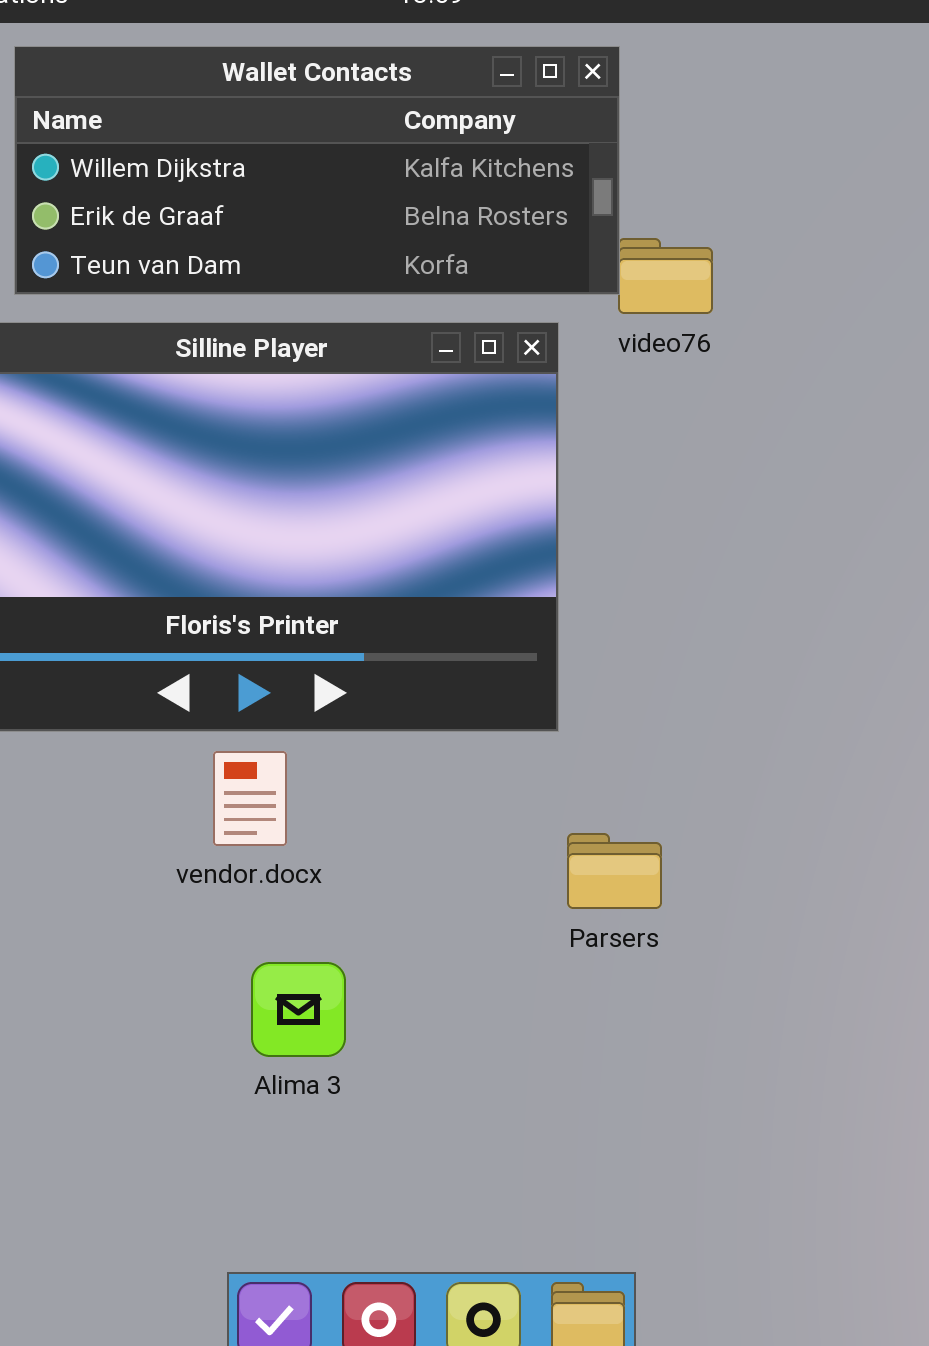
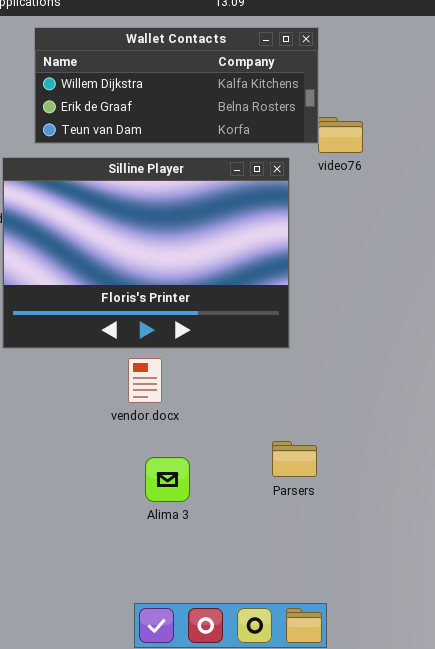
Parsers: [567,833,662,909] -> [272,441,317,477], moved

